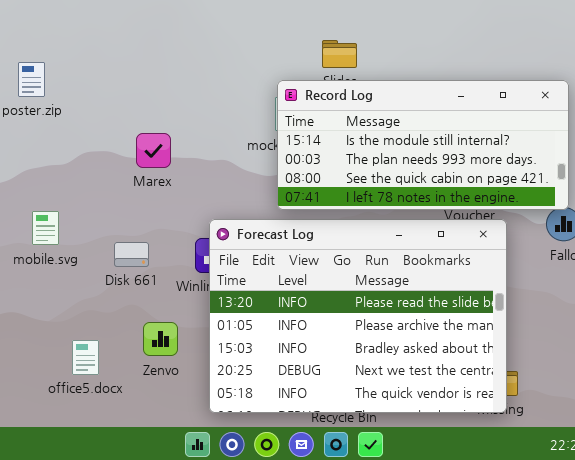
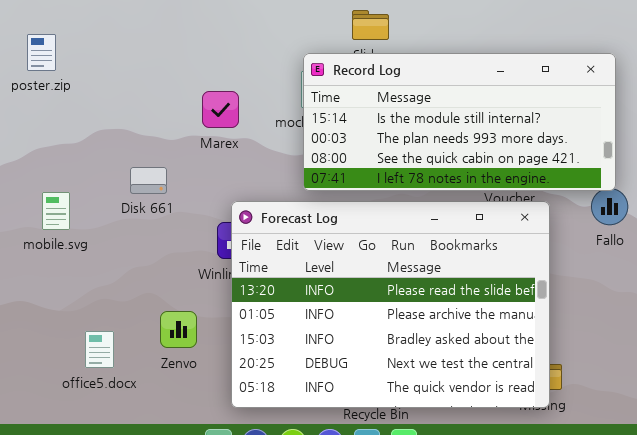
Marex: [136,133,171,168] -> [202,91,239,128], moved
Disk 661: [114,242,149,267] -> [130,167,167,194], moved

